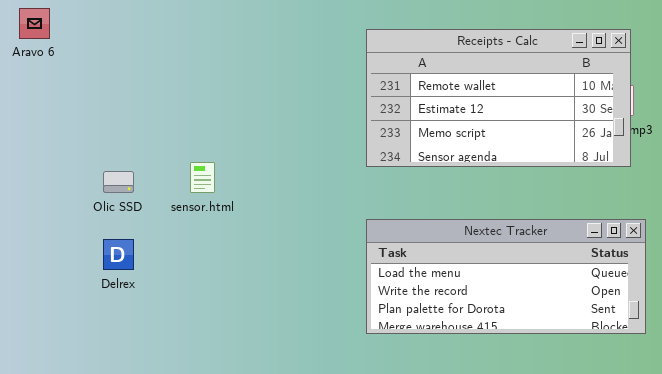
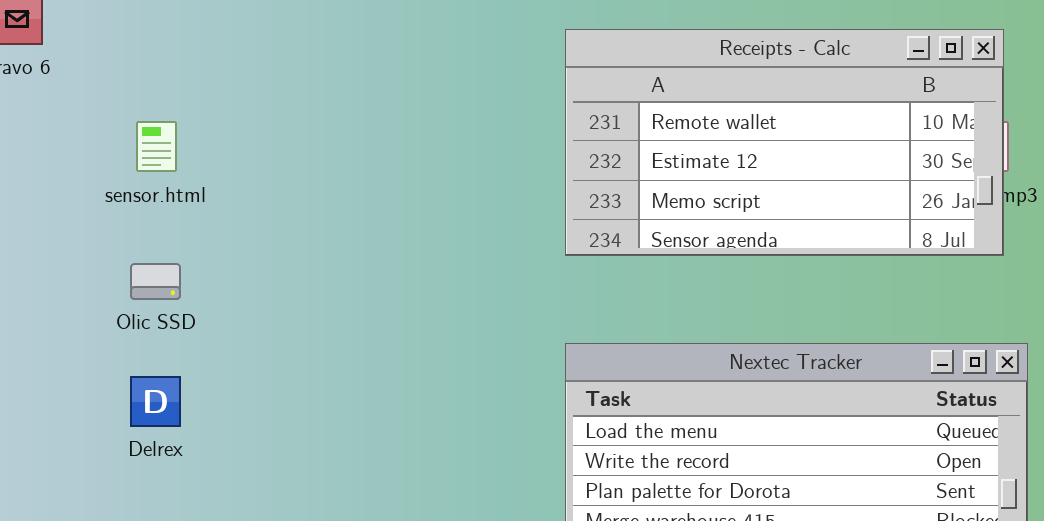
sensor.html: [190,162,215,193] -> [136,121,177,172], moved

